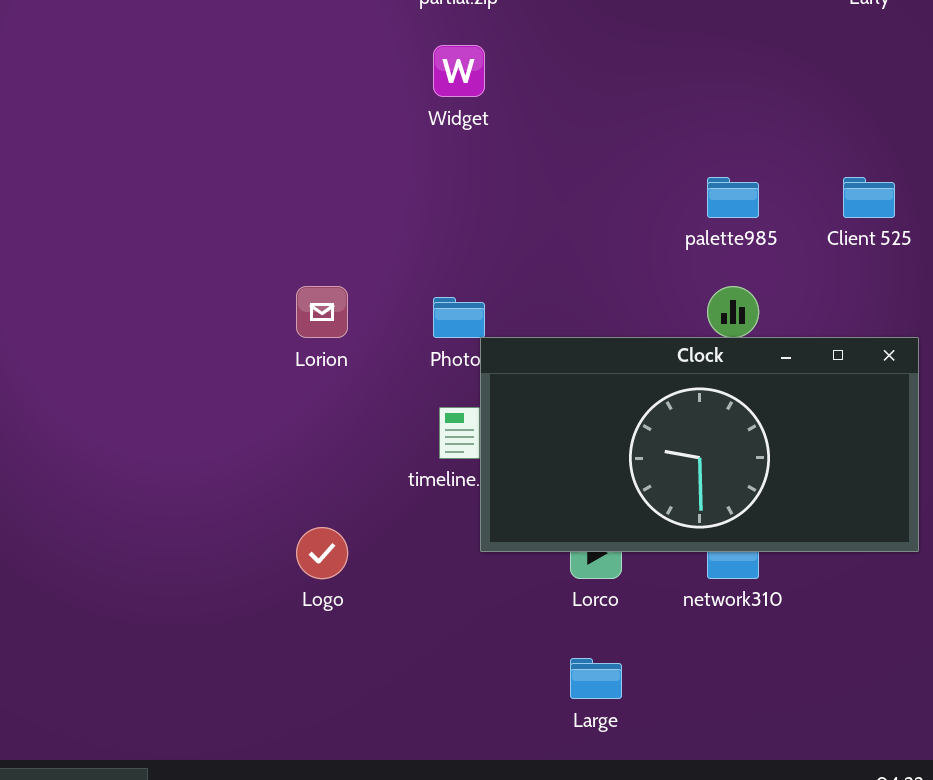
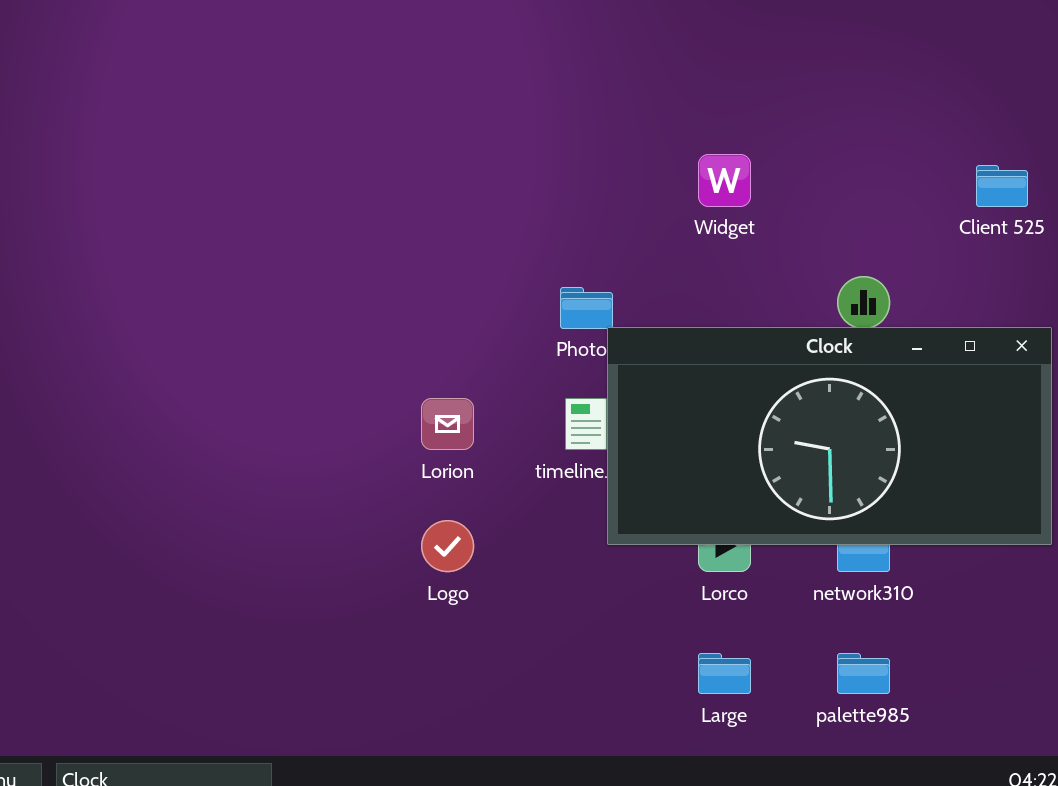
Widget: [433,45,485,97] -> [698,154,751,207], moved
palette985: [707,177,759,218] -> [837,653,890,694], moved
Lorion: [296,286,348,338] -> [421,398,474,450], moved

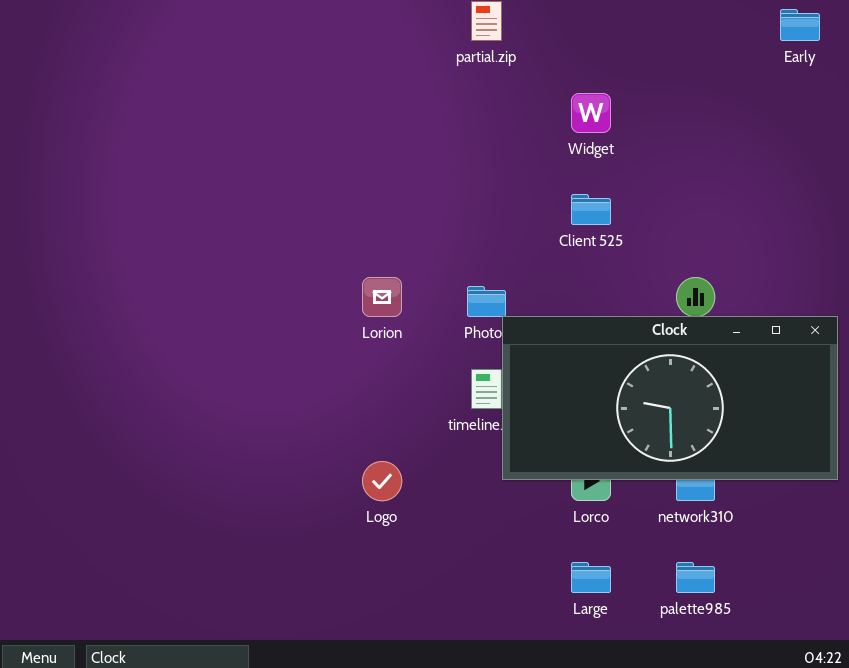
Widget: [698,154,751,207] -> [571,93,611,133], moved
Client 525: [976,165,1028,207] -> [571,194,611,225], moved
Lorion: [421,398,474,450] -> [362,277,402,317], moved

